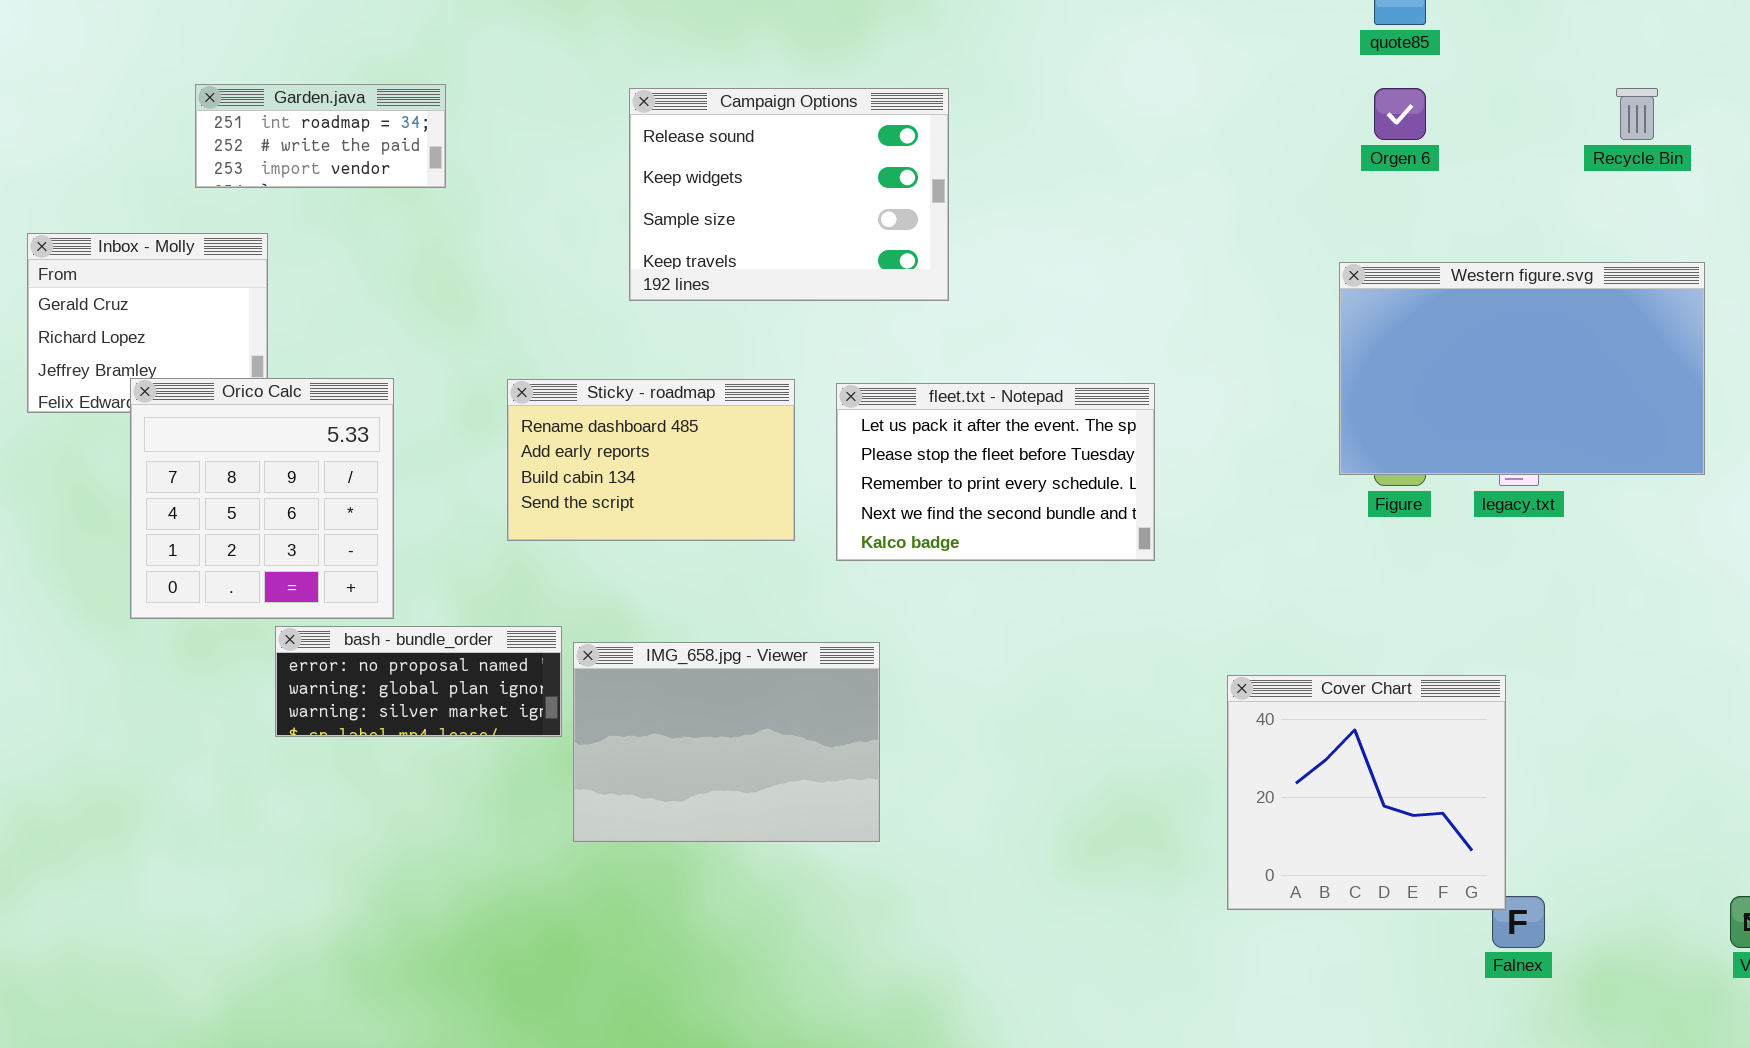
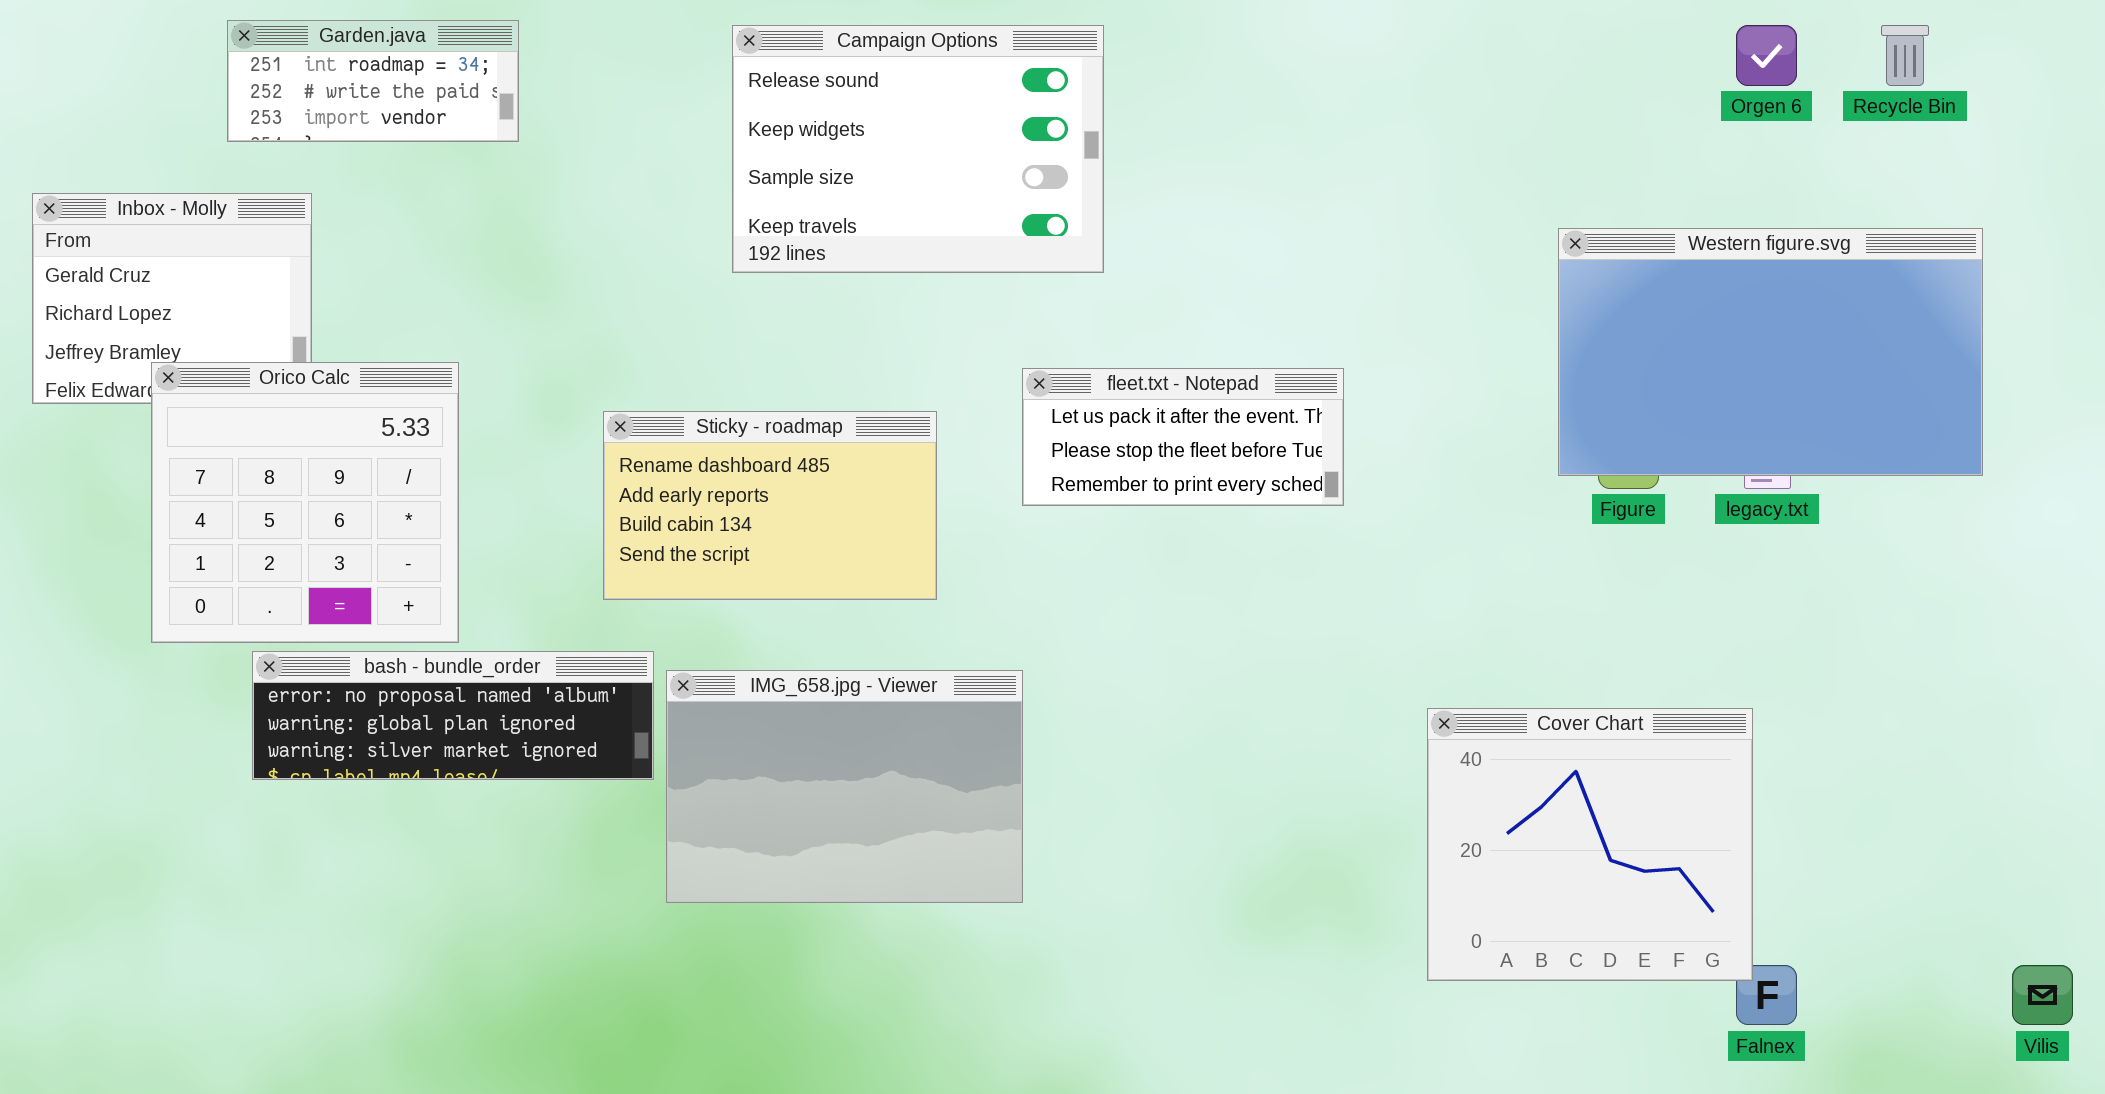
Orgen 6: [1374,88,1426,140] -> [1736,25,1797,86], moved
Sticky - roadmap: [507,379,795,541] -> [603,411,937,600], moved
fleet.txt - Notepad: [836,383,1155,561] -> [1022,368,1344,506], resized
bash - bundle_order: [275,626,562,737] -> [252,651,654,780], resized

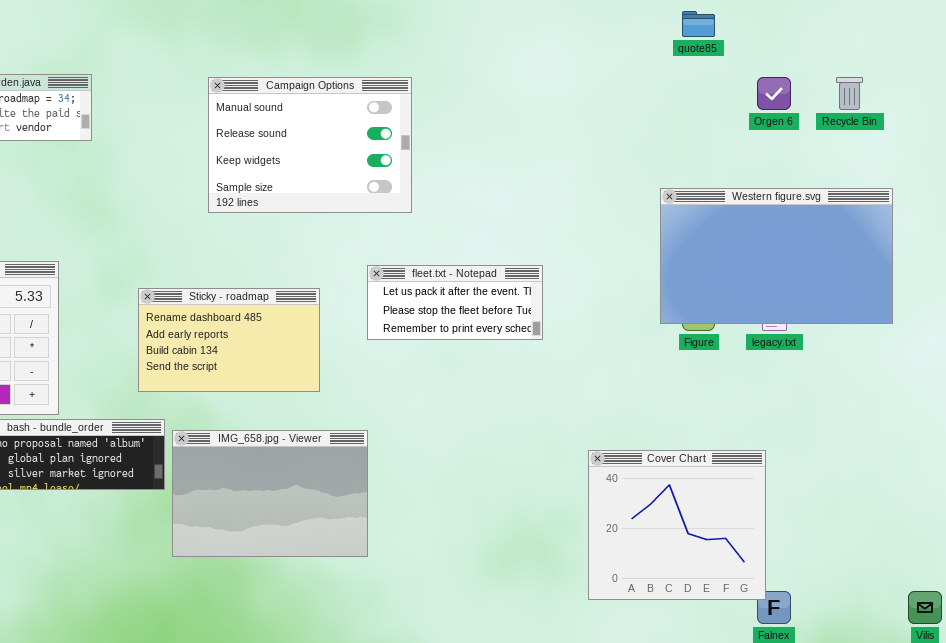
Campaign Options: [732,25,1104,273] -> [208,77,412,213], scrolled up 1 row

